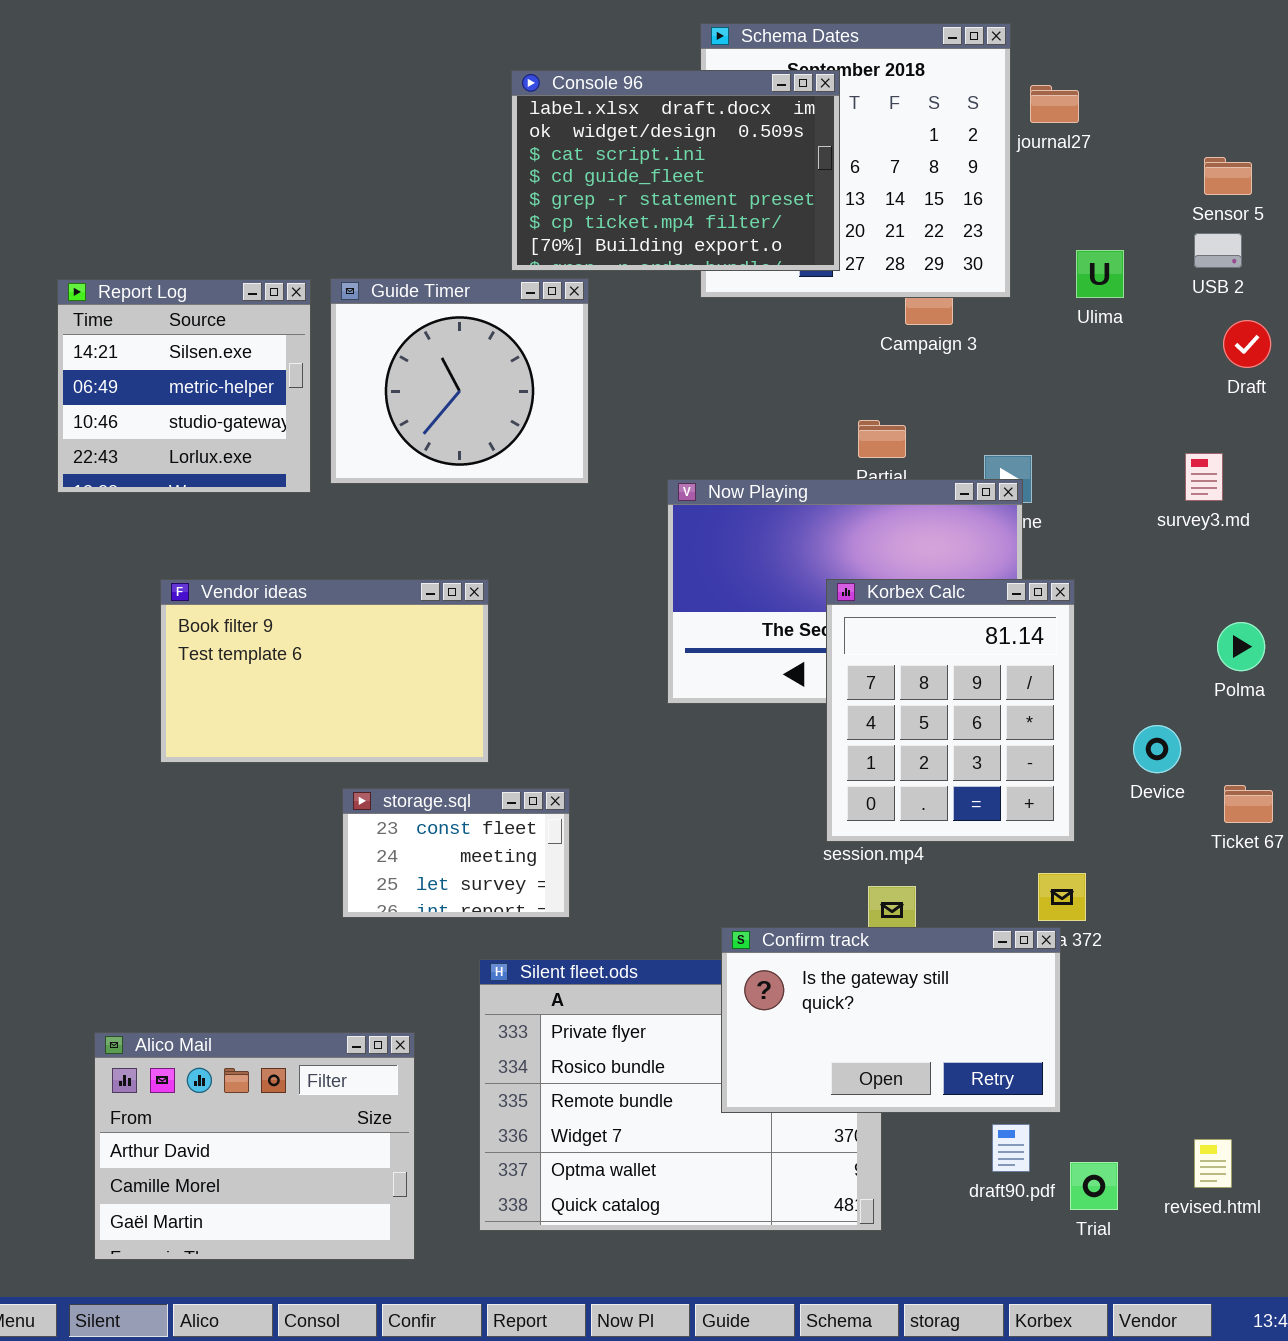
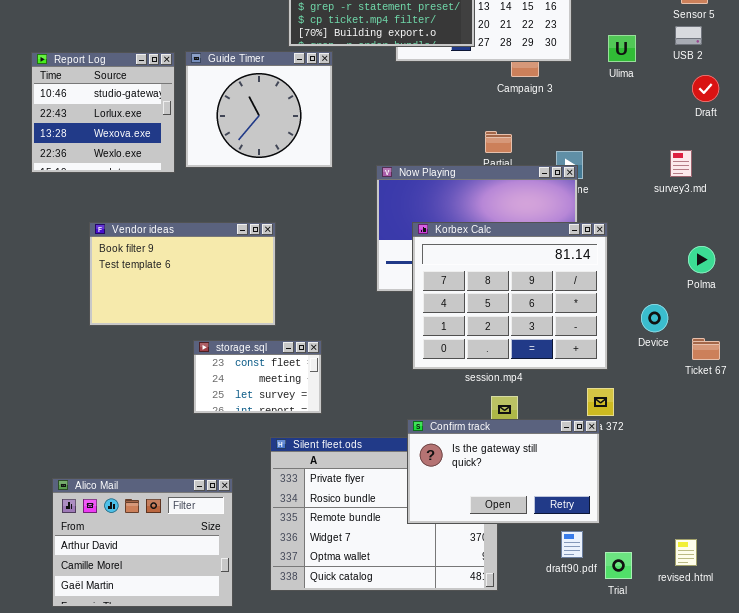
Report Log: [57,279,311,493] -> [31,52,175,173], scrolled down 2 rows
Korbex Calc: [826,579,1075,842] -> [412,222,608,370], resized

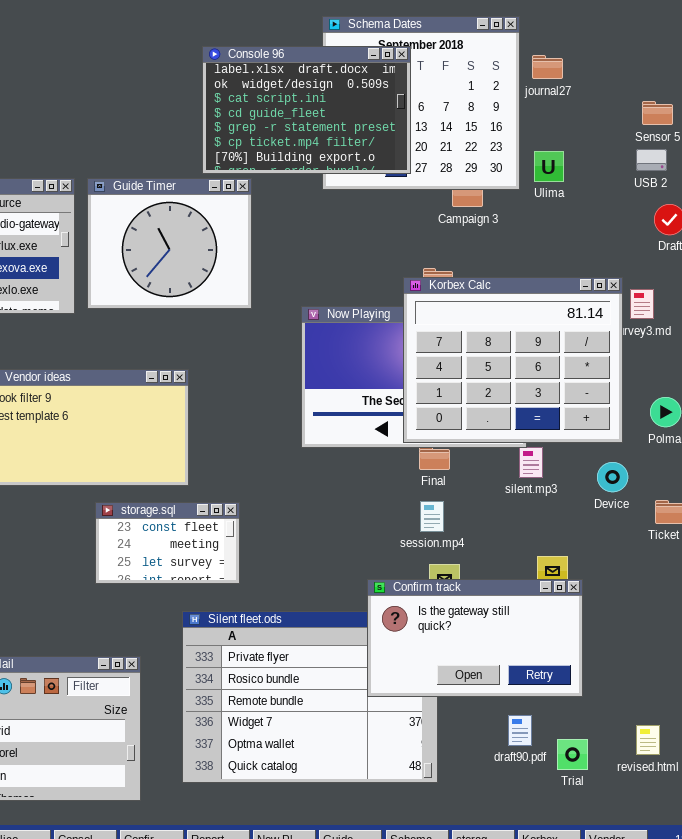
Ulima: [608,35,636,62] -> [534,151,564,182], moved
Korbex Calc: [412,222,608,370] -> [403,277,623,443], moved
Confirm track: [407,419,600,524] -> [367,579,583,697], moved

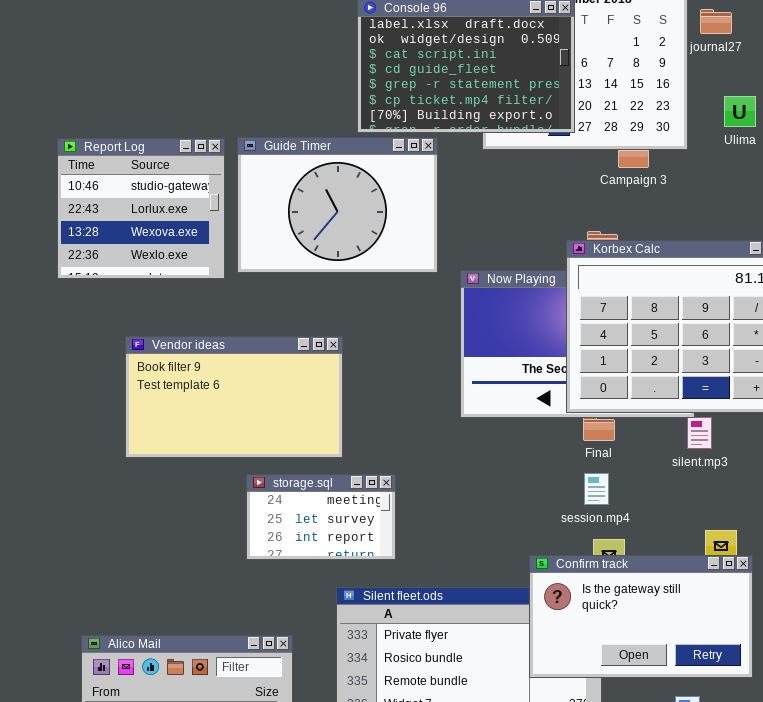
Ulima: [534,151,564,182] -> [724,96,756,127], moved
Guide Timer: [87,178,252,309] -> [237,137,438,273], resized
storage.sql: [95,502,240,584] -> [246,474,396,560], scrolled down 1 row

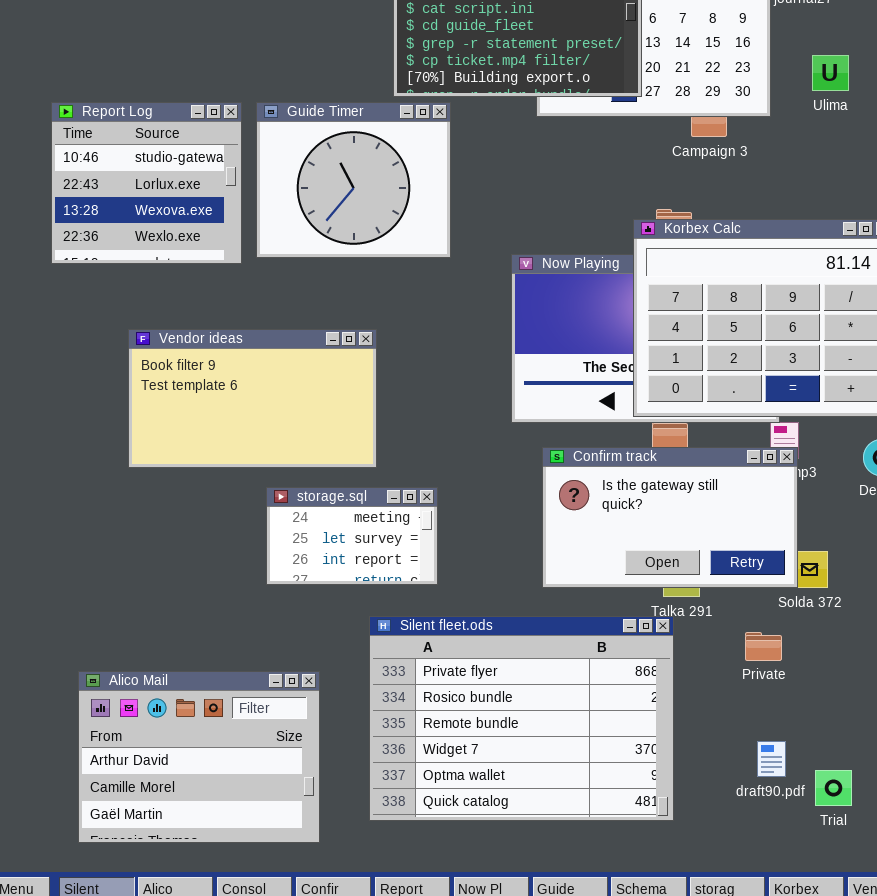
Guide Timer: [237,137,438,273] -> [256,102,451,258], resized
Confirm track: [529,555,753,678] -> [542,447,798,588], moved

